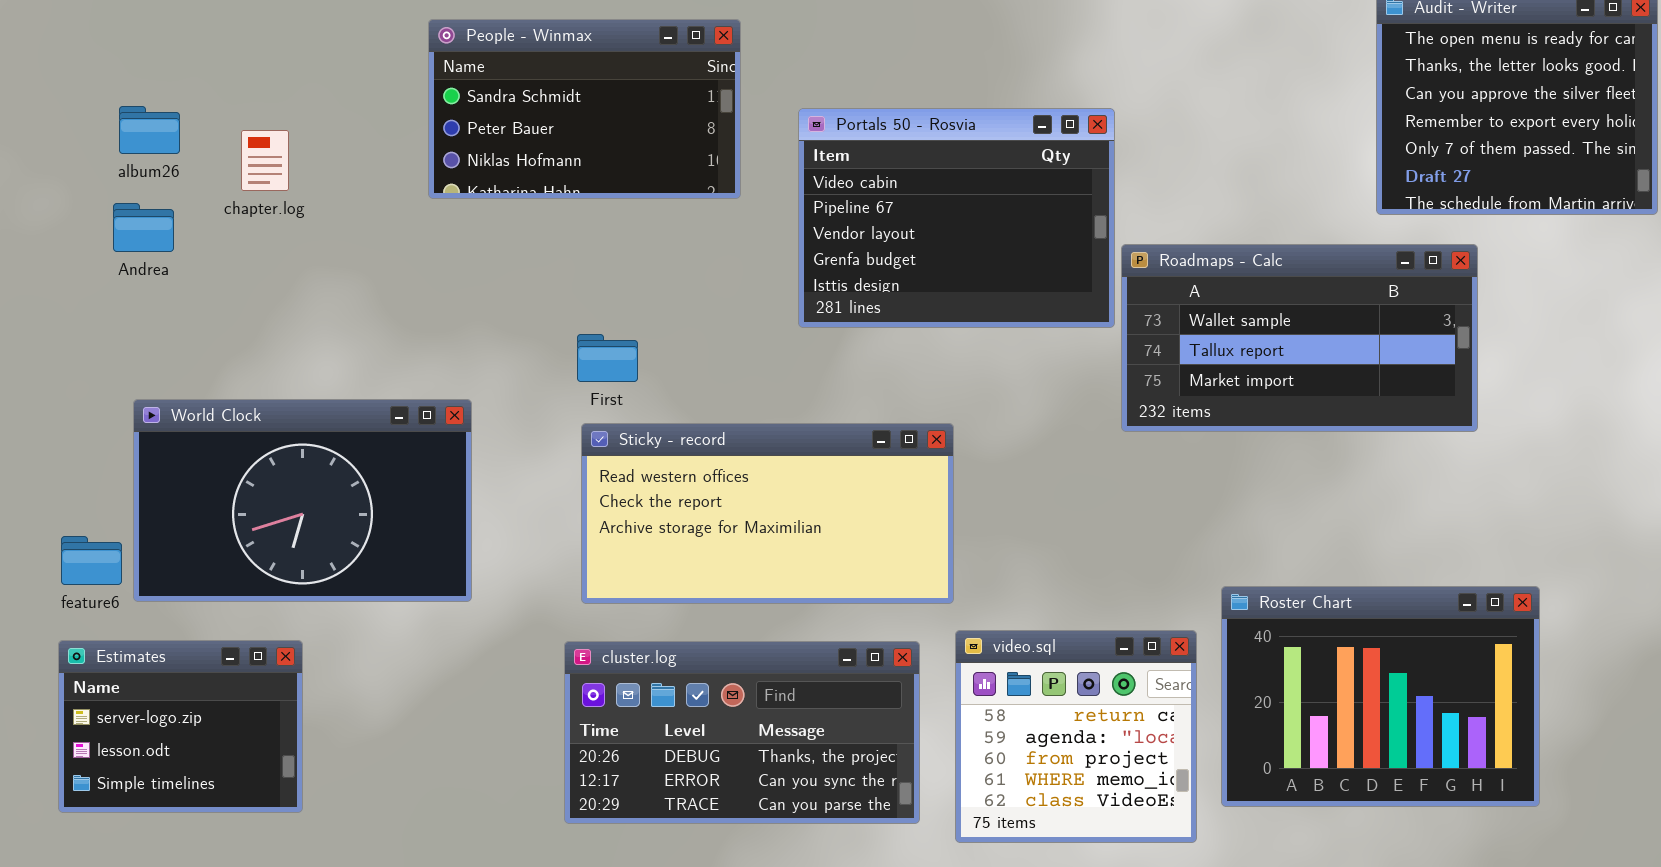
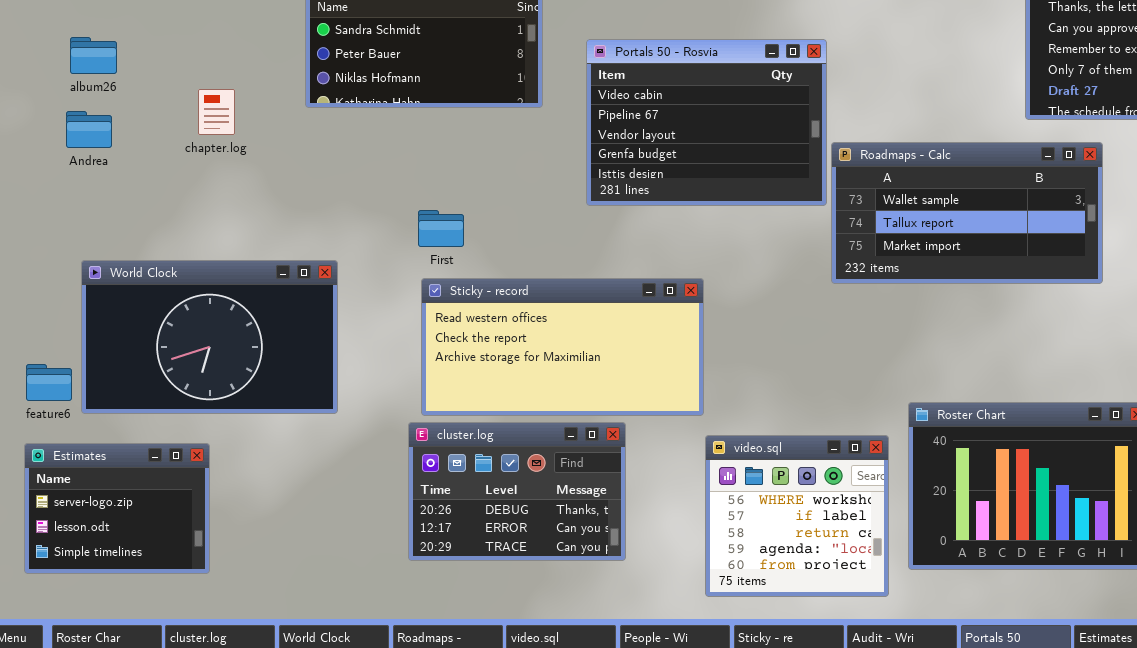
chapter.log: [241,130,289,191] -> [198,89,235,135], moved
video.sql: [955,630,1197,843] -> [705,435,889,597], scrolled up 2 rows
cluster.log: [564,641,920,824] -> [408,422,626,561], moved, resized

